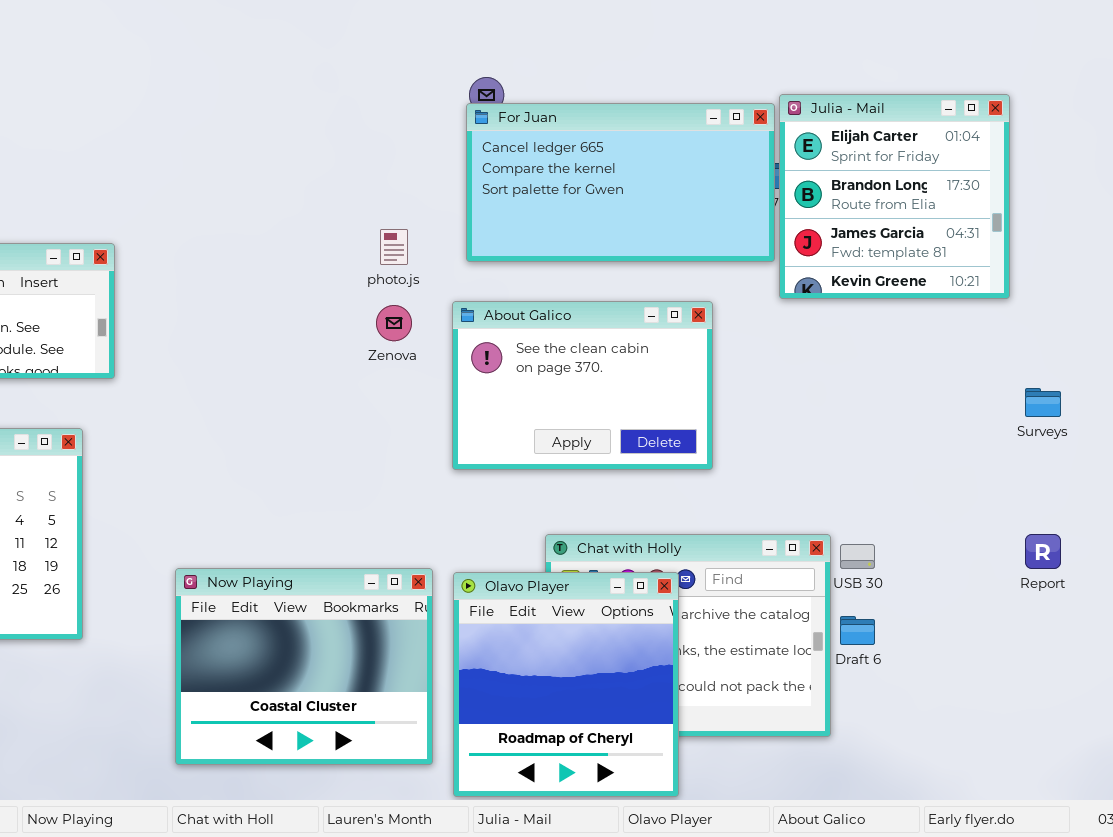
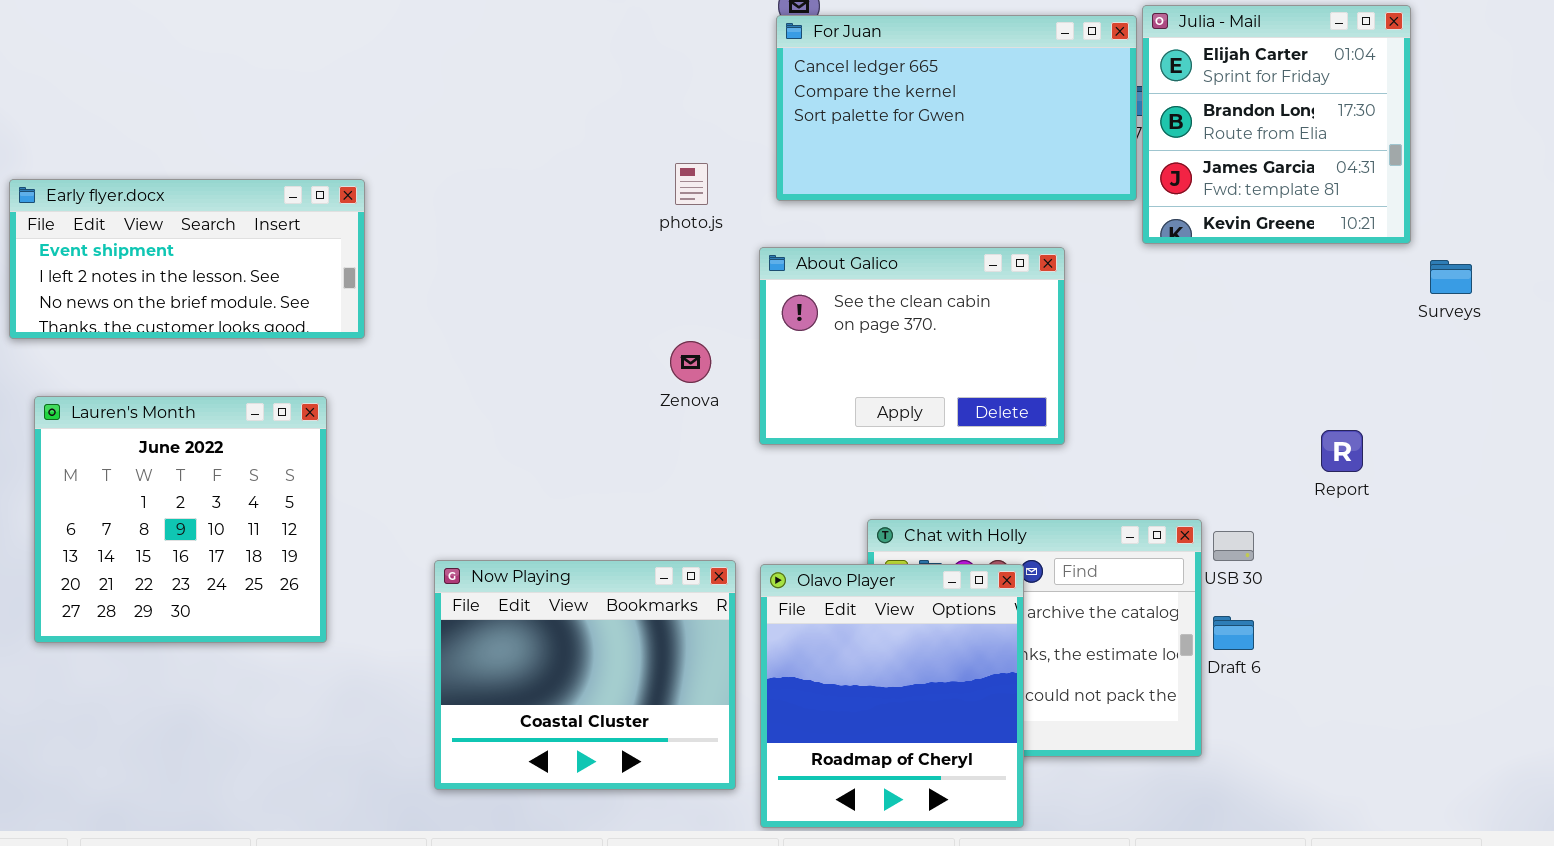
Zenova: [376,305,412,341] -> [670,341,711,383], moved
Surveys: [1025,388,1061,417] -> [1430,260,1472,294], moved
Report: [1025,534,1061,569] -> [1321,430,1363,472], moved

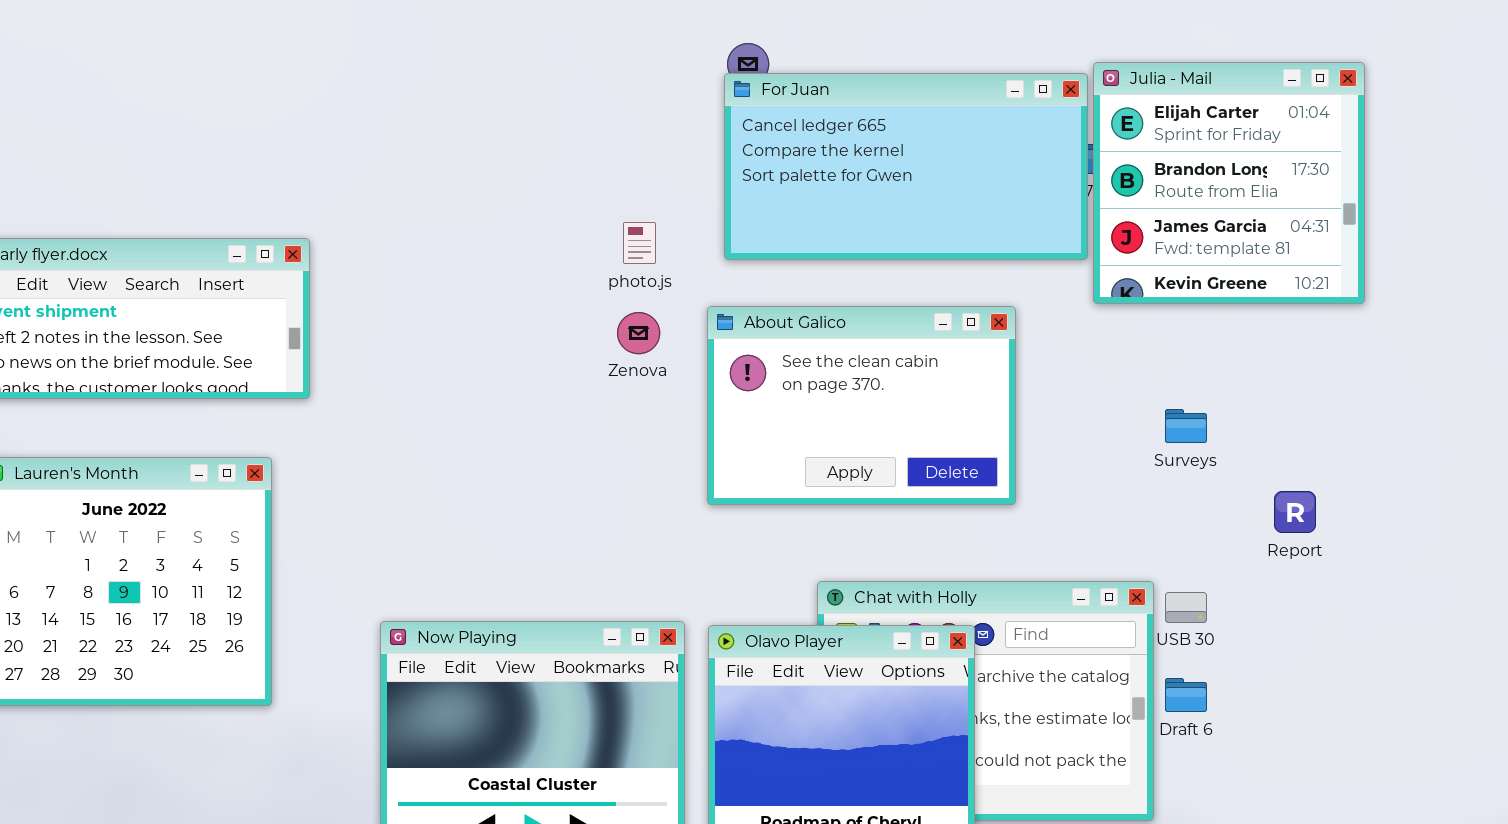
Surveys: [1430,260,1472,294] -> [1165,409,1207,443], moved
Zenova: [670,341,711,383] -> [617,312,660,354], moved

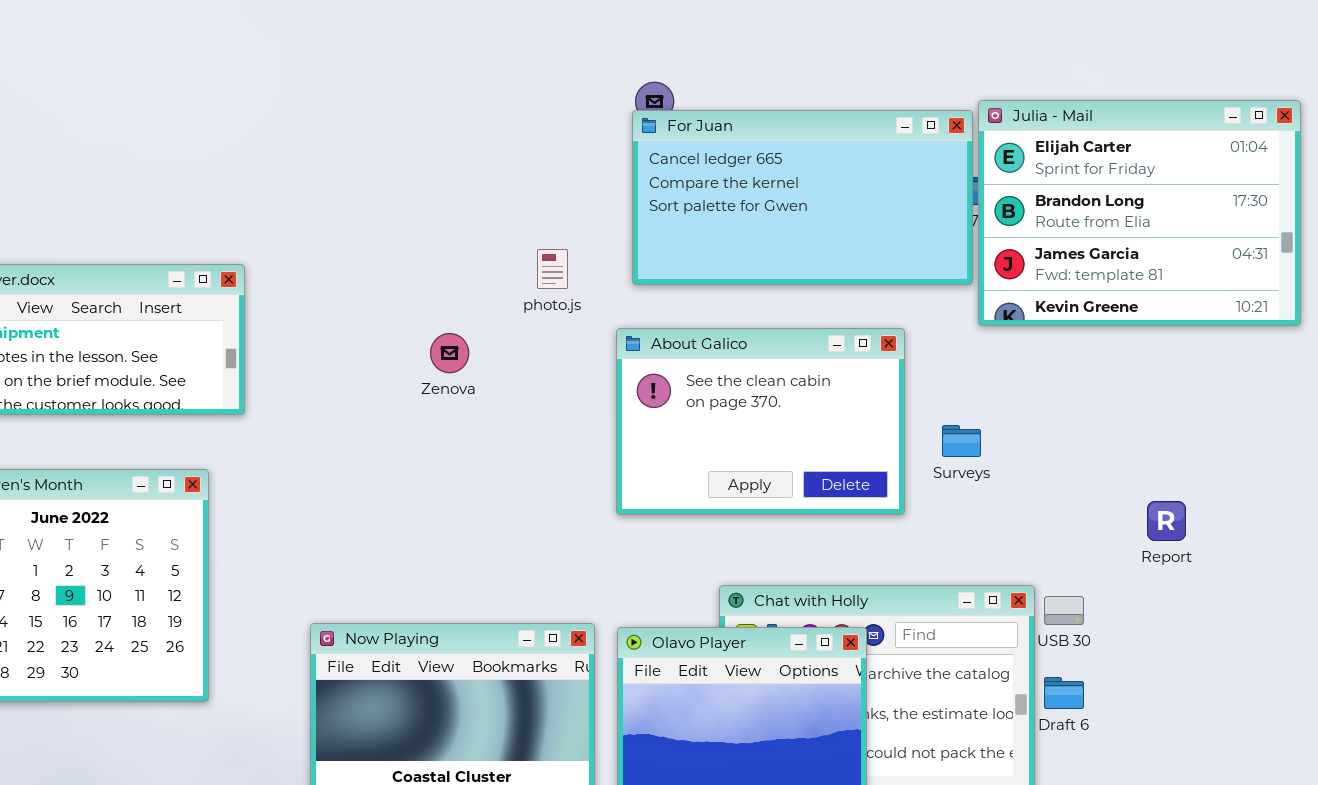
Julia - Mail: [1093,62,1365,304] -> [978,100,1301,326], resized
Zenova: [617,312,660,354] -> [430,333,469,373], moved
Surveys: [1165,409,1207,443] -> [942,425,981,457], moved

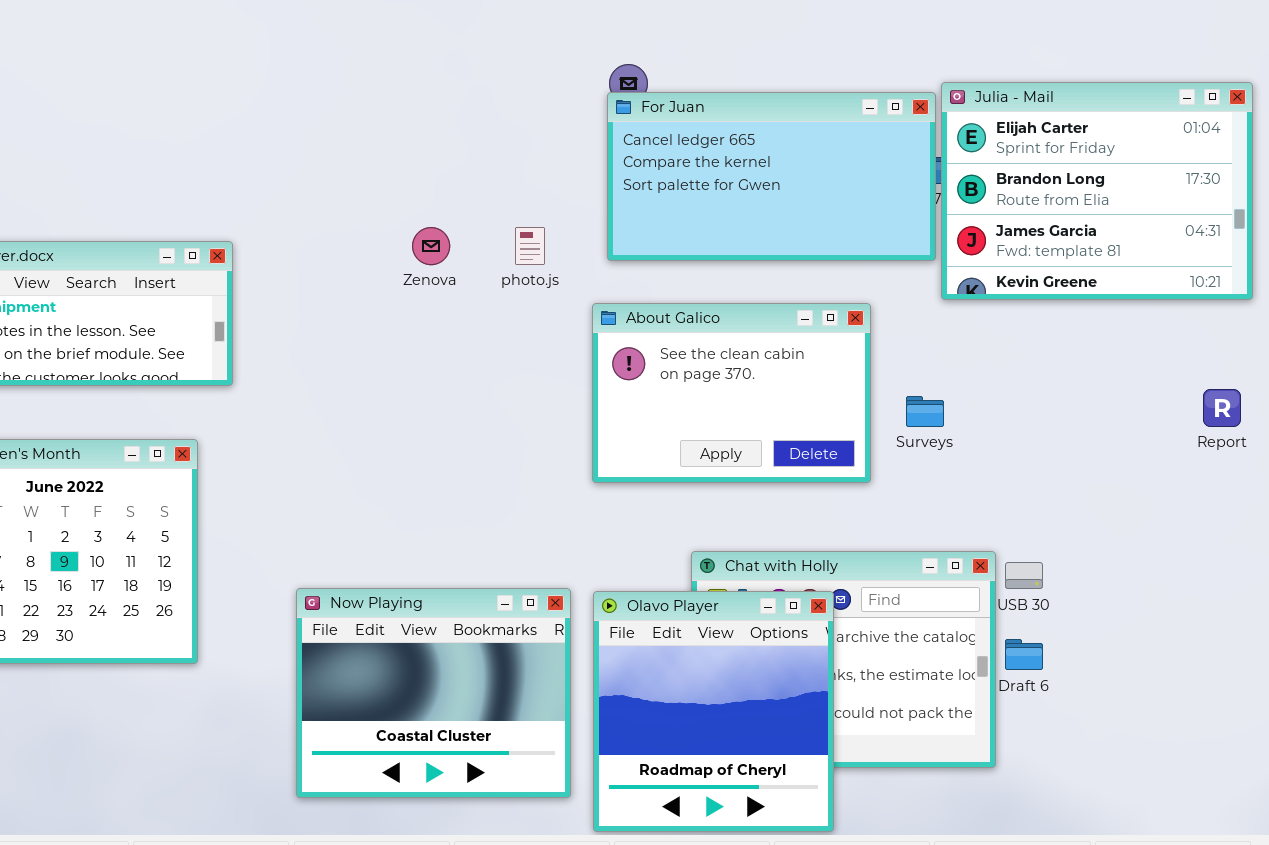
Zenova: [430,333,469,373] -> [412,227,450,265], moved
Report: [1147,501,1186,541] -> [1203,389,1241,427], moved

